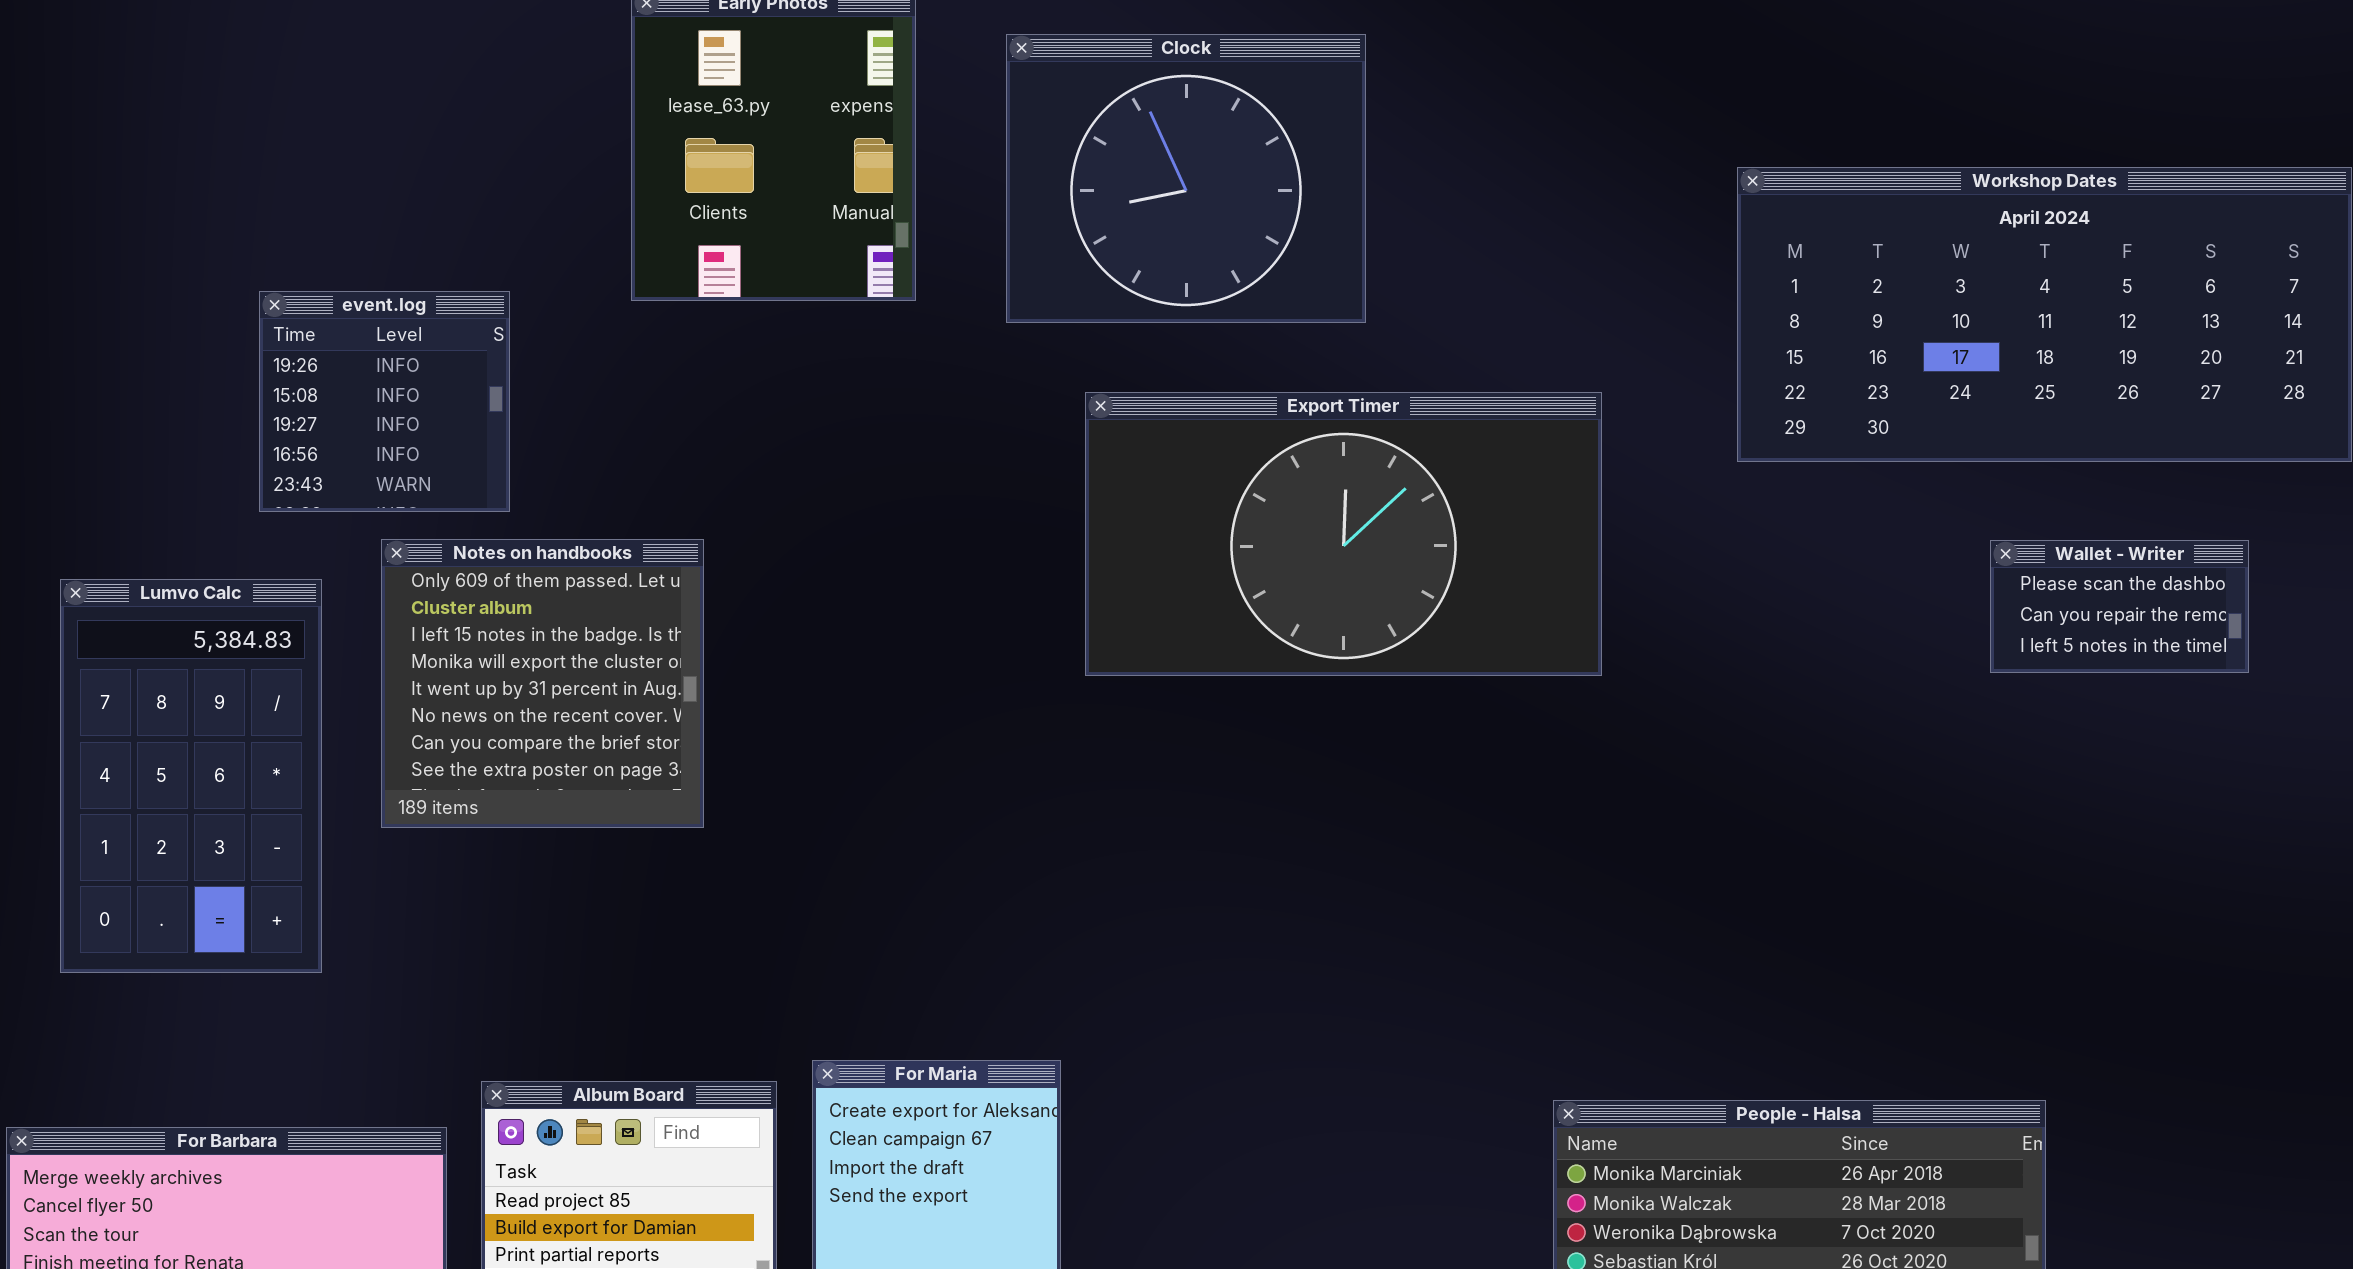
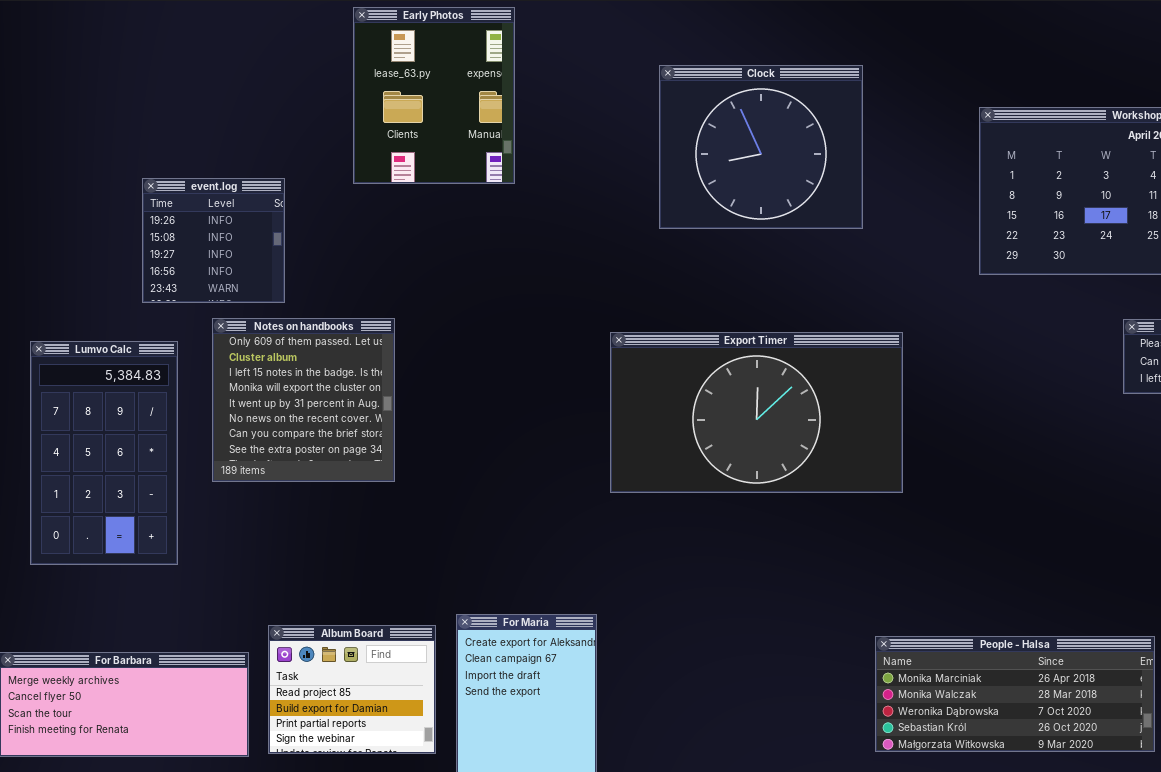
Clock: [1006,34,1366,323] -> [659,65,863,229], moved
Export Timer: [1085,392,1602,676] -> [610,332,903,493], moved

